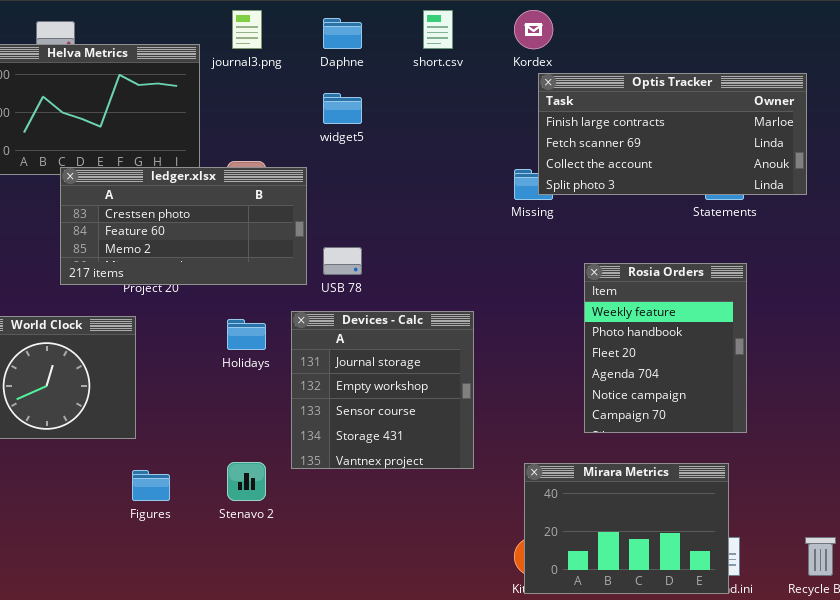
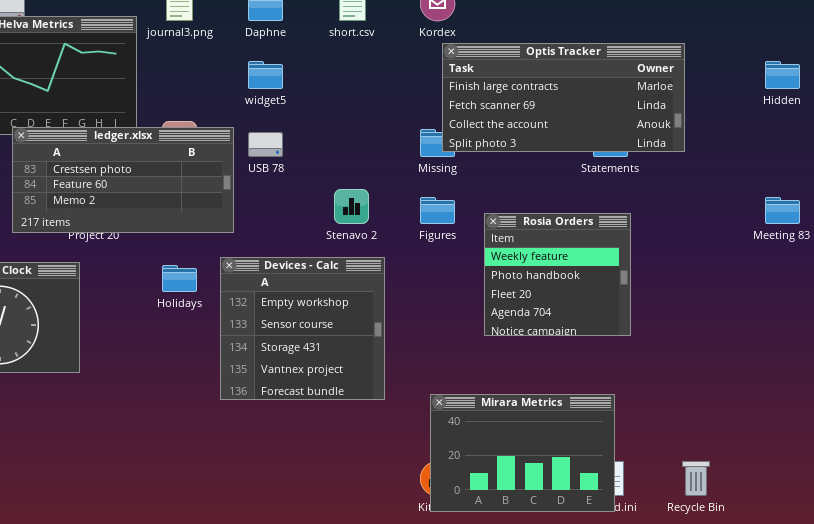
USB 78: [323,247,362,275] -> [248,132,283,157], moved
Rosia Orders: [584,263,747,433] -> [484,213,631,336], resized
Devices - Calc: [291,311,474,469] -> [220,257,385,400], scrolled down 1 row
Stenavo 2: [227,462,266,501] -> [334,189,369,224], moved
Figures: [132,470,170,501] -> [420,197,455,224], moved

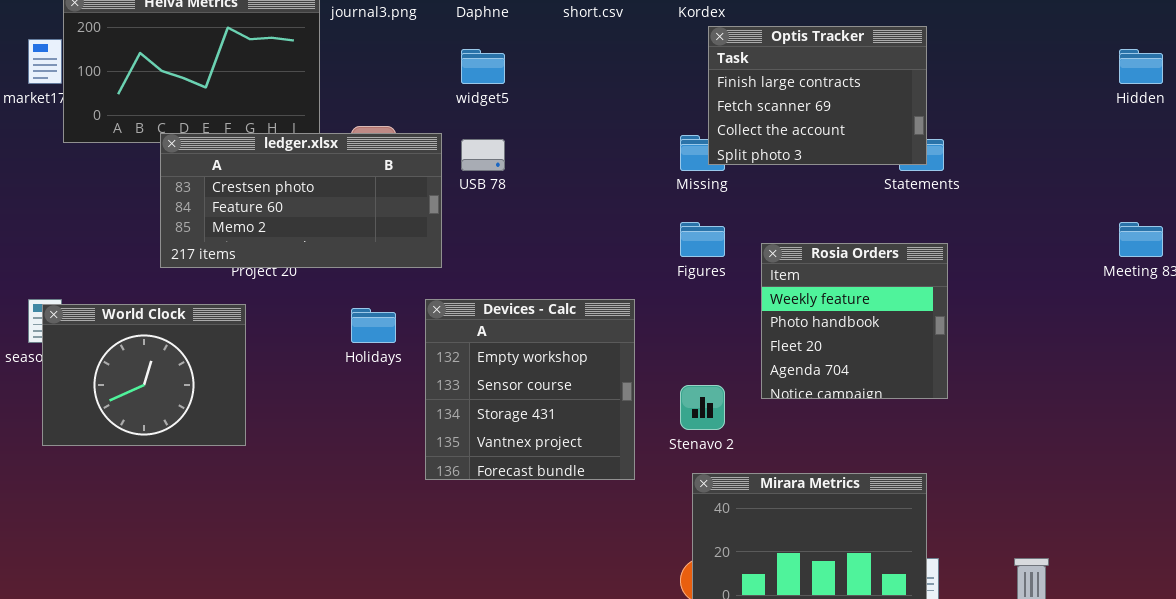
Optis Tracker: [442,43,685,152] -> [708,26,927,165], resized
Stenavo 2: [334,189,369,224] -> [680,385,725,430], moved

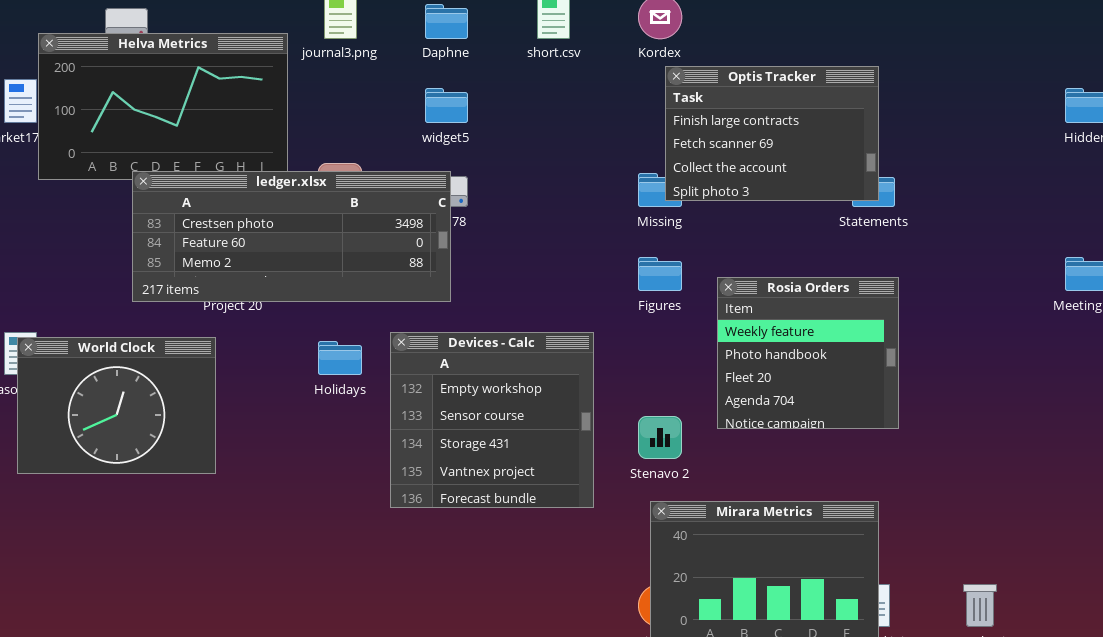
ledger.xlsx: [160,133,442,268] -> [132,171,451,302], resized

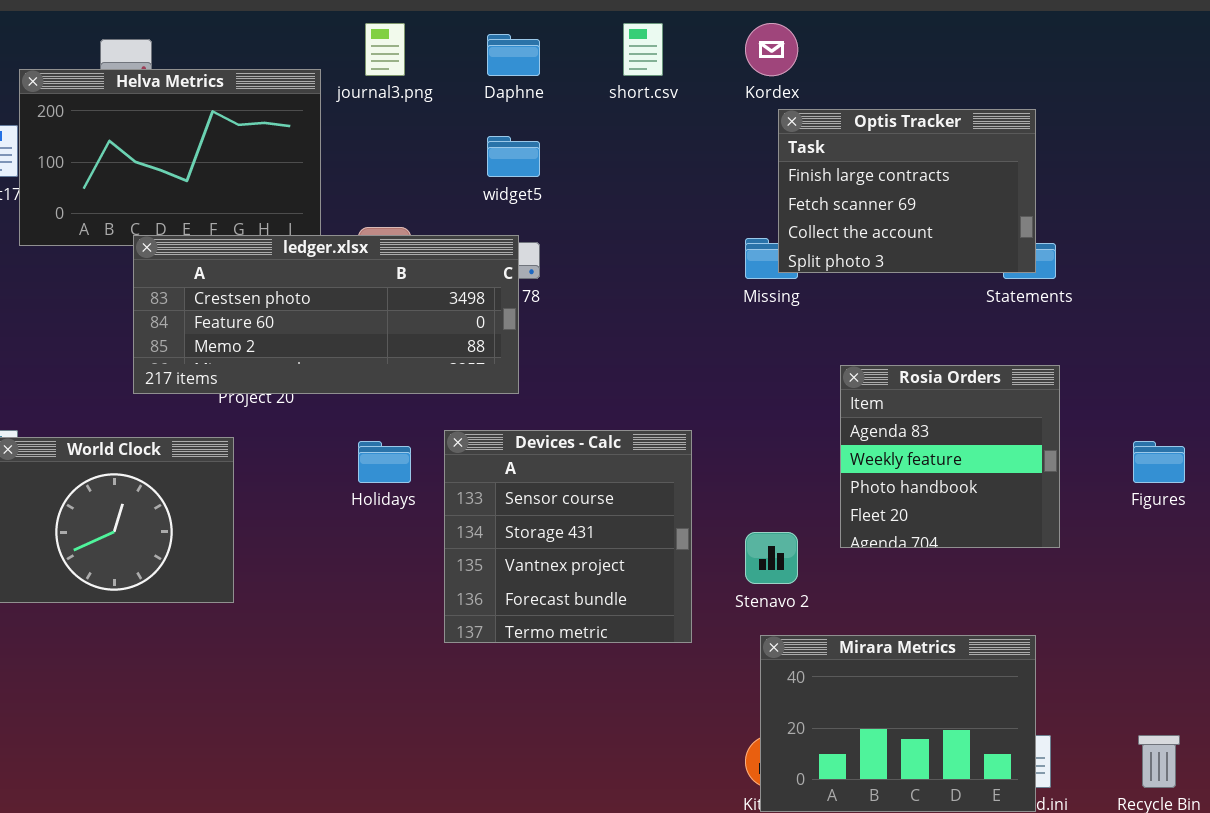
Figures: [638,257,682,291] -> [1133,441,1185,483], moved
Rosia Orders: [717,277,899,429] -> [840,365,1060,548], scrolled up 1 row
Devices - Calc: [390,332,594,508] -> [444,430,692,643], scrolled down 1 row

